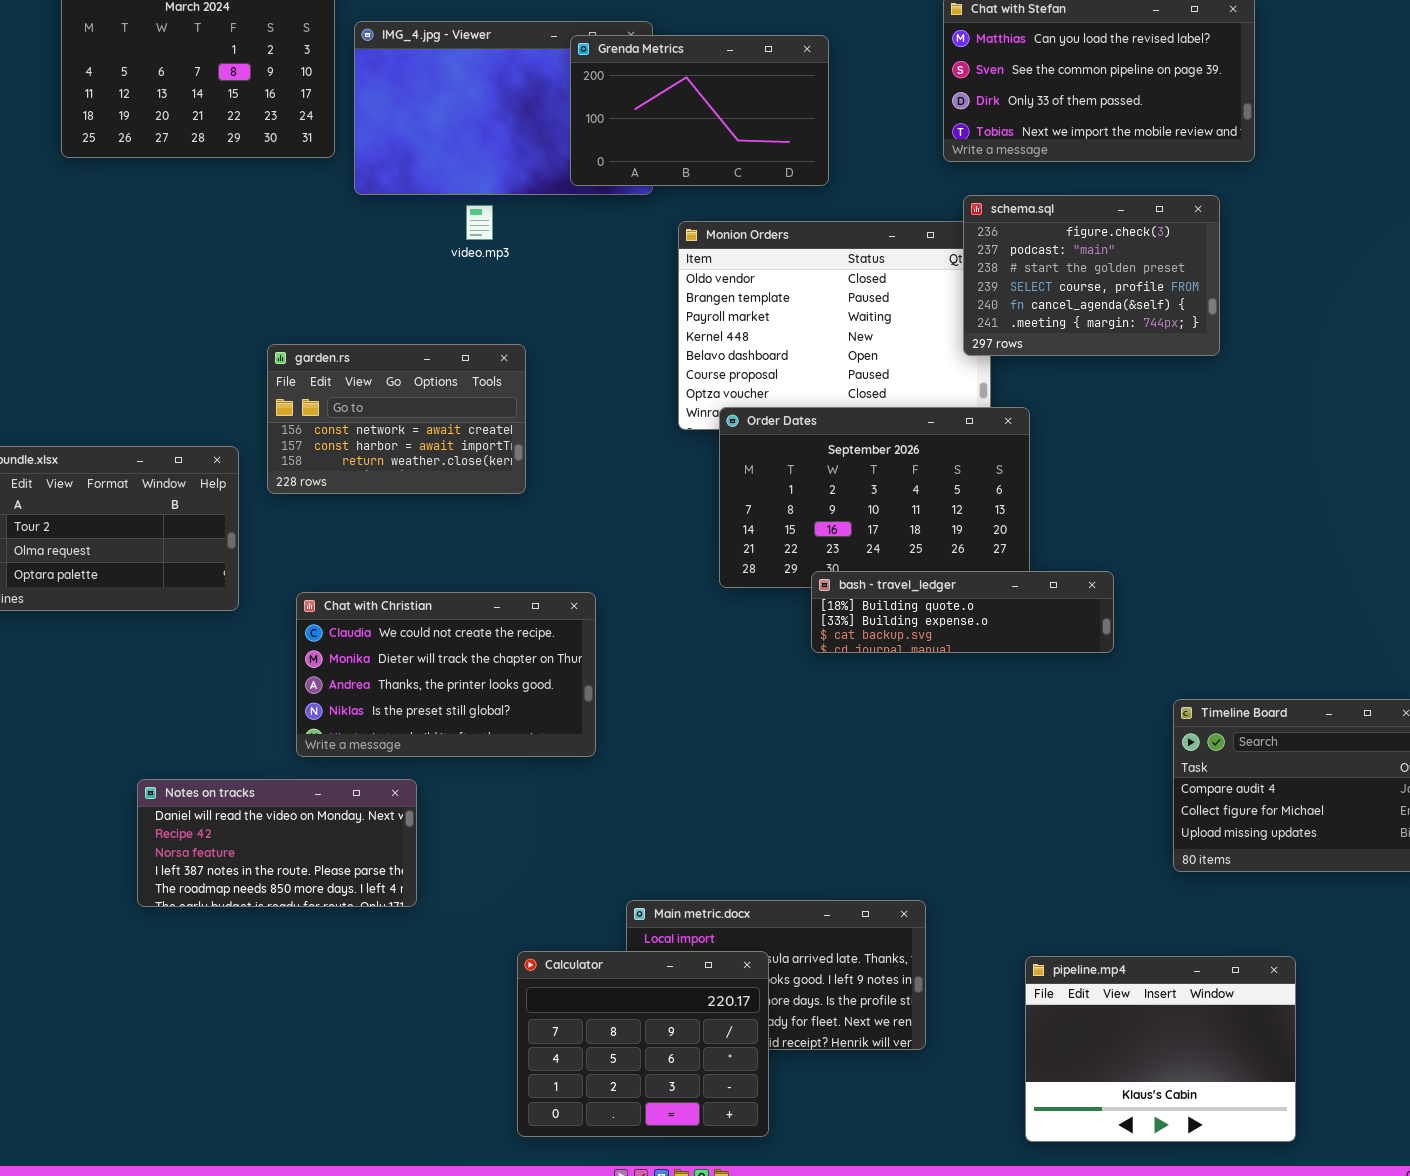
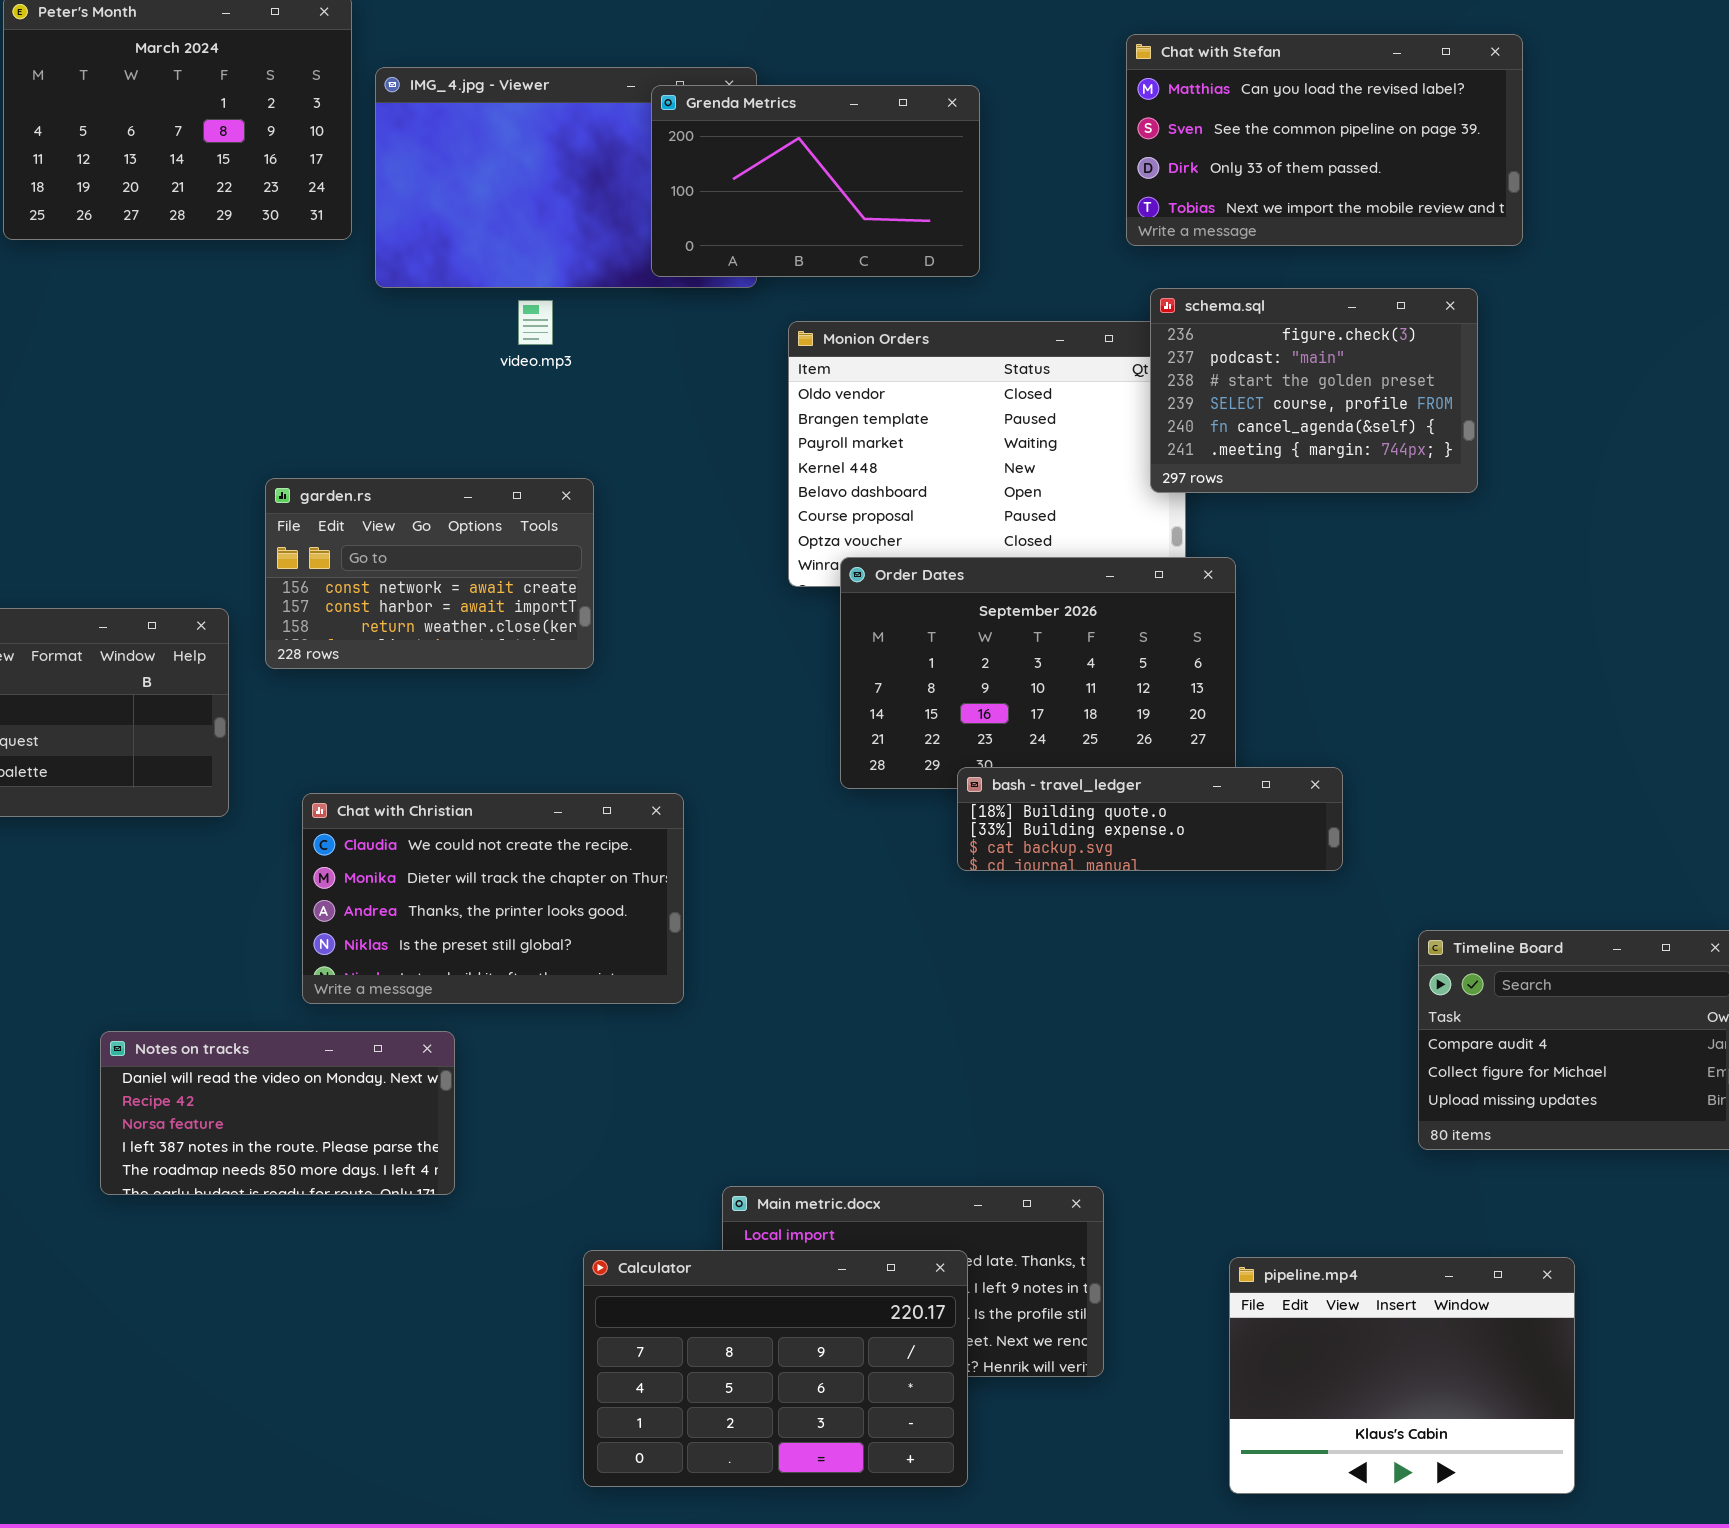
Calculator: [517,951,769,1137] -> [583,1250,968,1487], resized

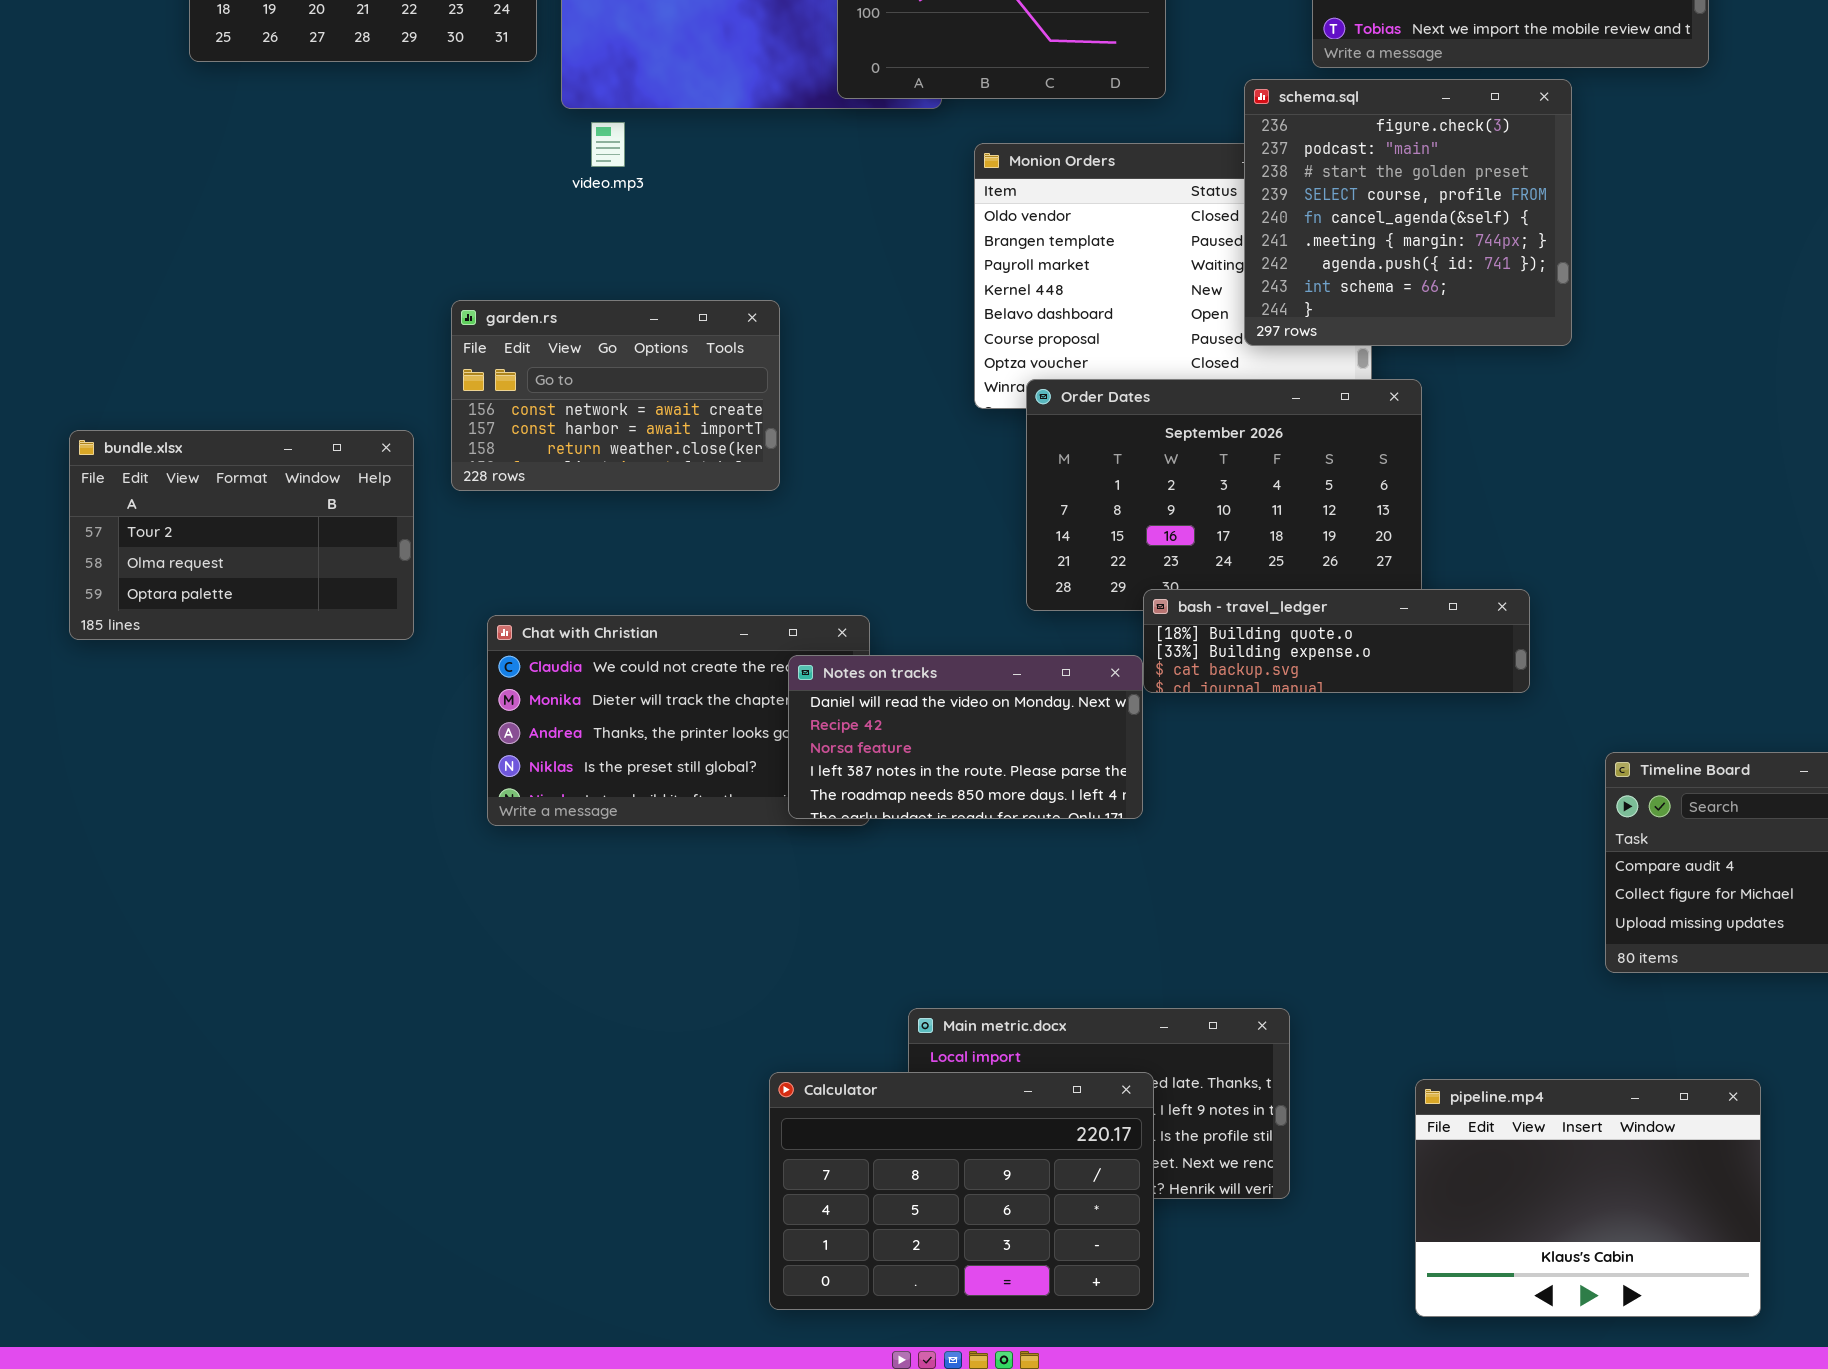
schema.sql: [1150,288,1478,493] -> [1244,79,1572,346], moved, resized
video.mp3: [518,300,553,345] -> [591,122,625,167], moved
Notes on tracks: [100,1031,455,1195] -> [788,655,1143,819], moved

